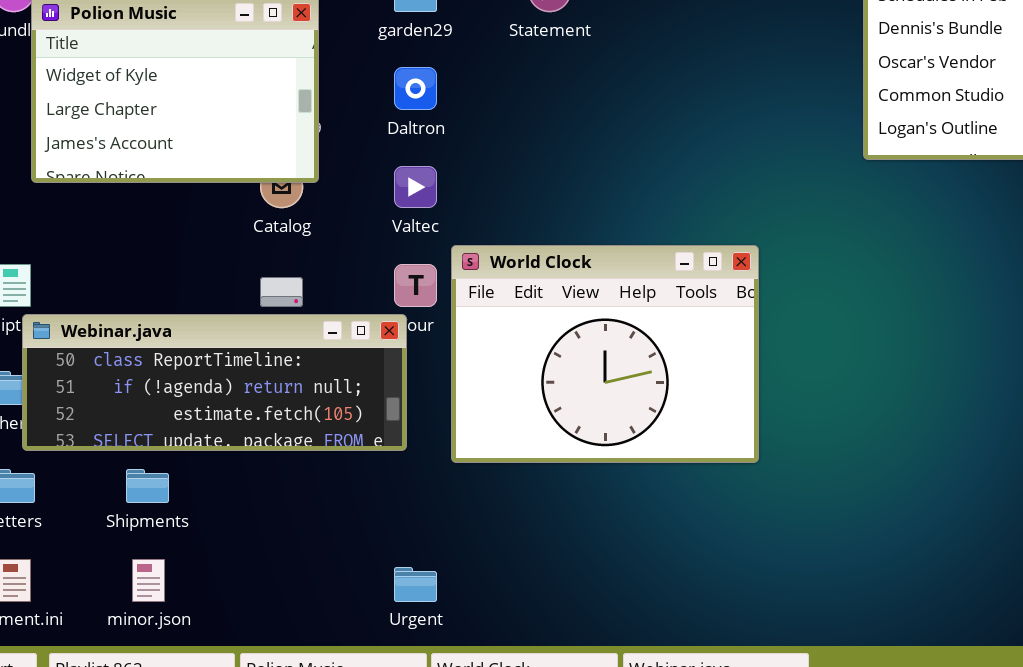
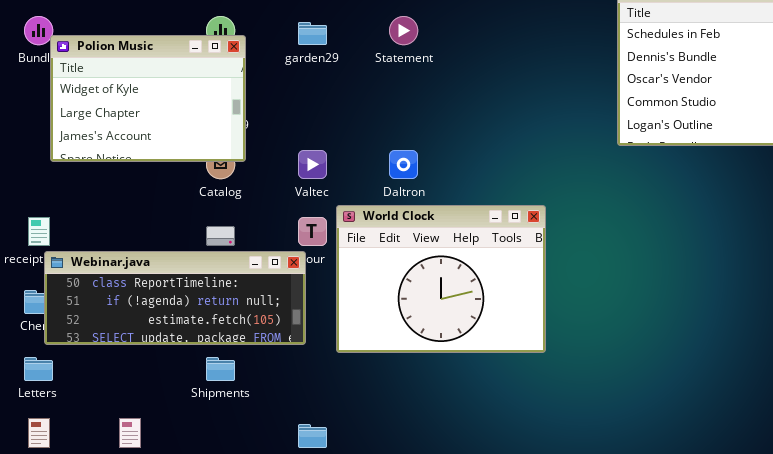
Daltron: [394,67,437,110] -> [389,150,418,179], moved
Shipments: [126,469,169,503] -> [206,357,235,381], moved

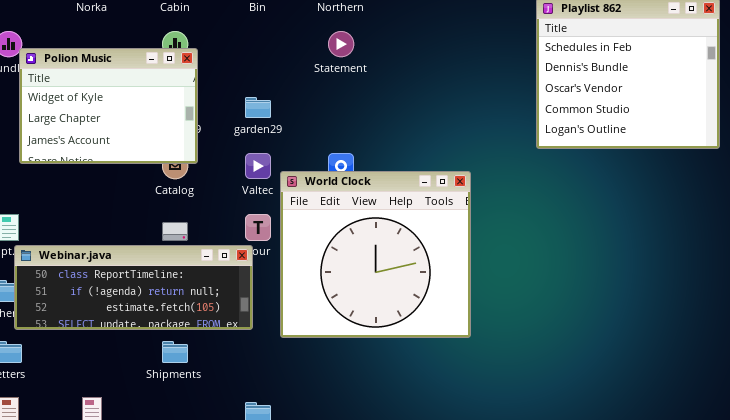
garden29: [298,22,327,45] -> [245,97,271,118], moved
World Clock: [336,205,546,353] -> [280,171,471,338], resized

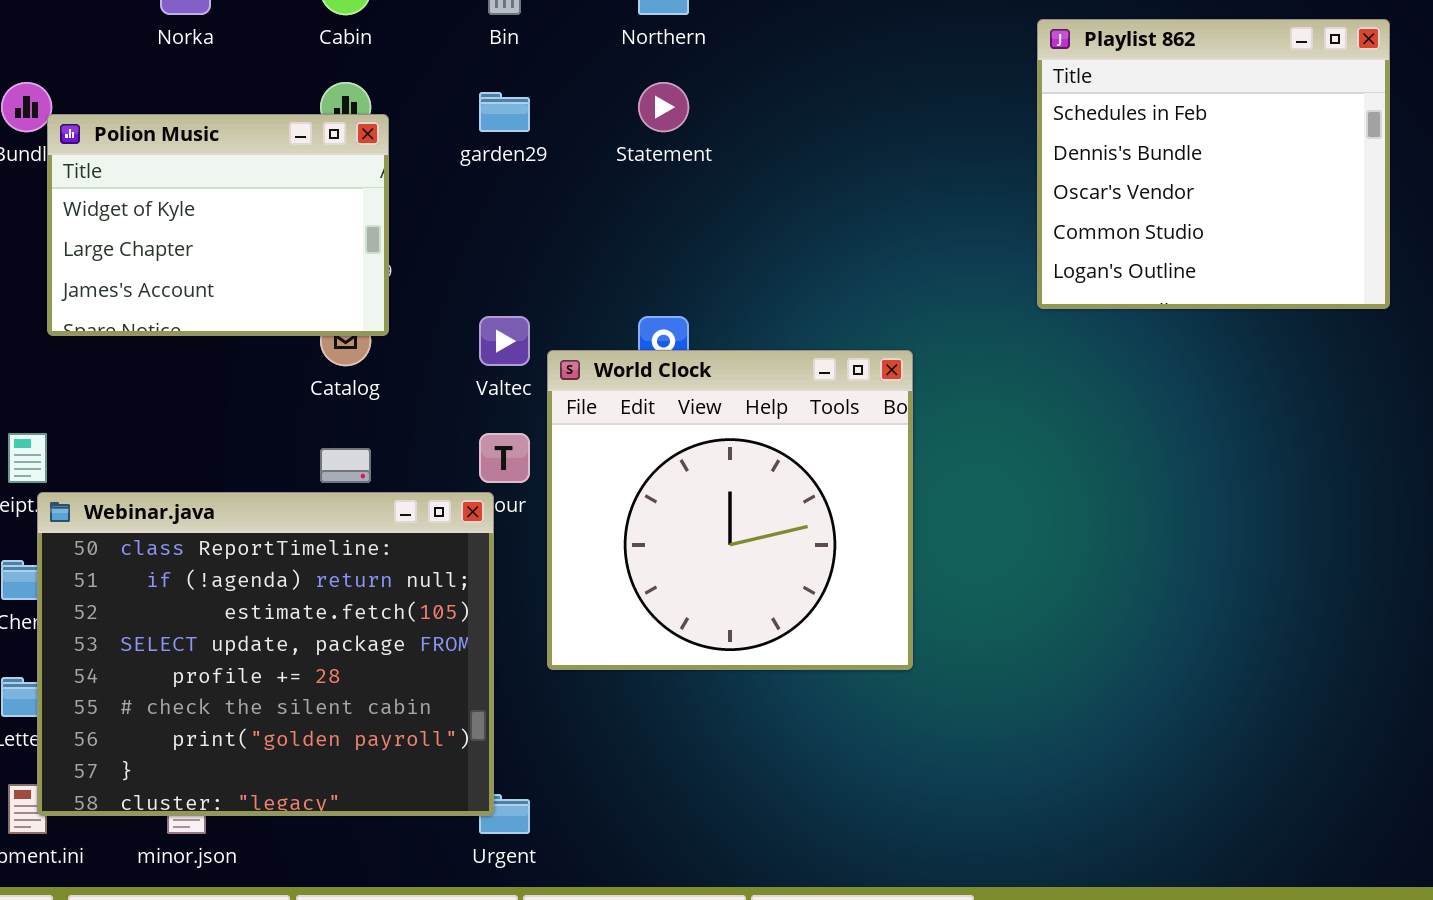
garden29: [245,97,271,118] -> [479,92,530,132], moved
Webinar.java: [14,245,253,330] -> [37,492,494,816], resized

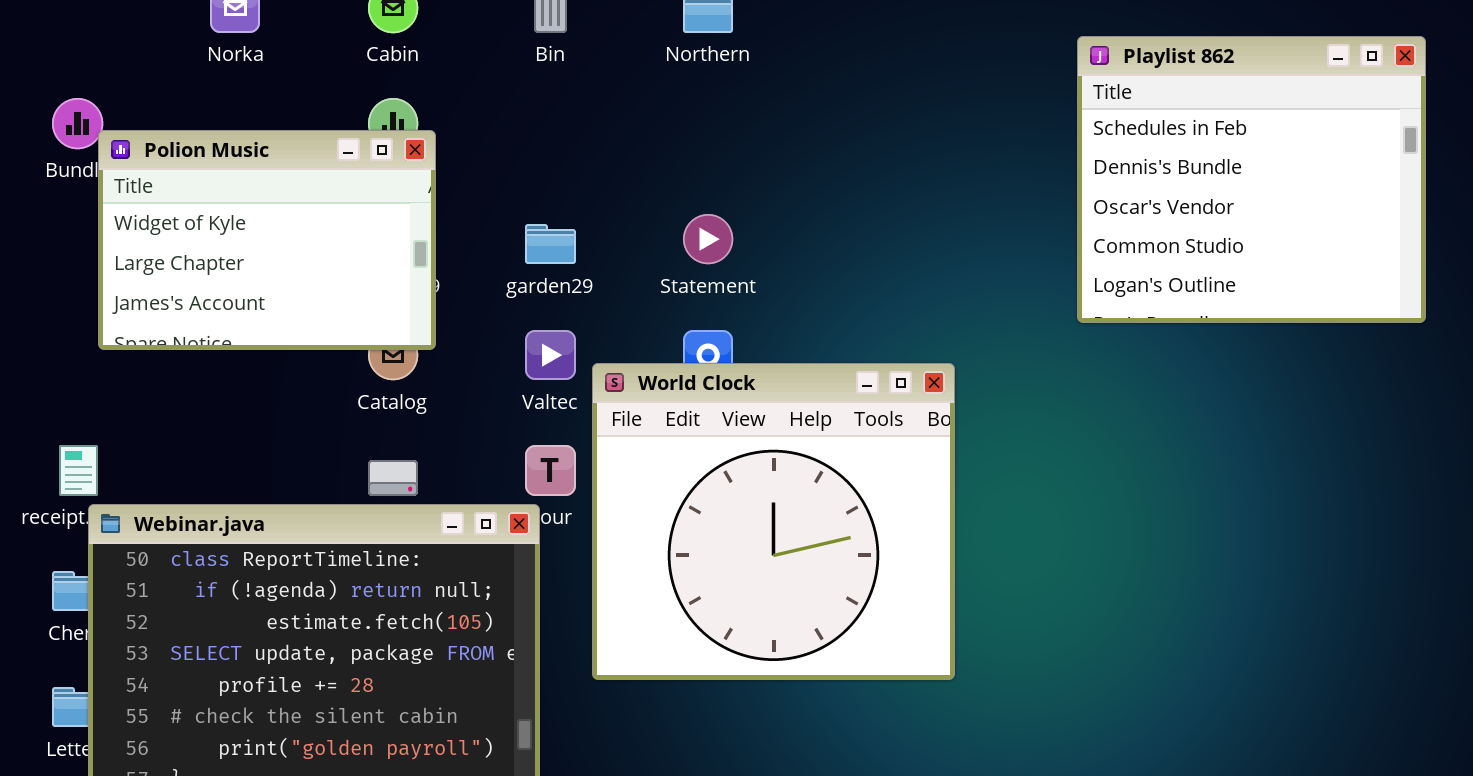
Statement: [638,82,689,132] -> [683,214,733,264], moved
garden29: [479,92,530,132] -> [525,224,576,264], moved

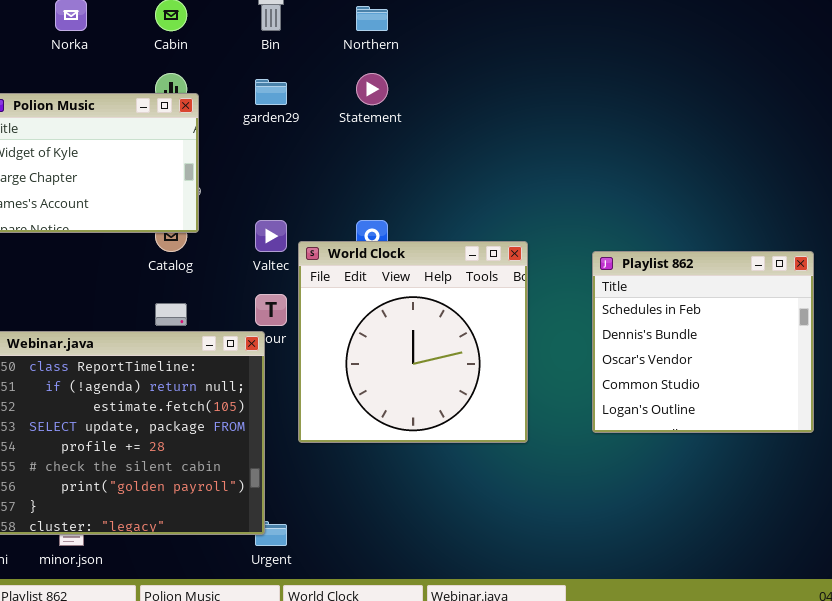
Playlist 862: [1077,36,1426,323] -> [592,251,814,433], moved
Statement: [683,214,733,264] -> [356,73,388,105], moved
garden29: [525,224,576,264] -> [255,79,287,105], moved

